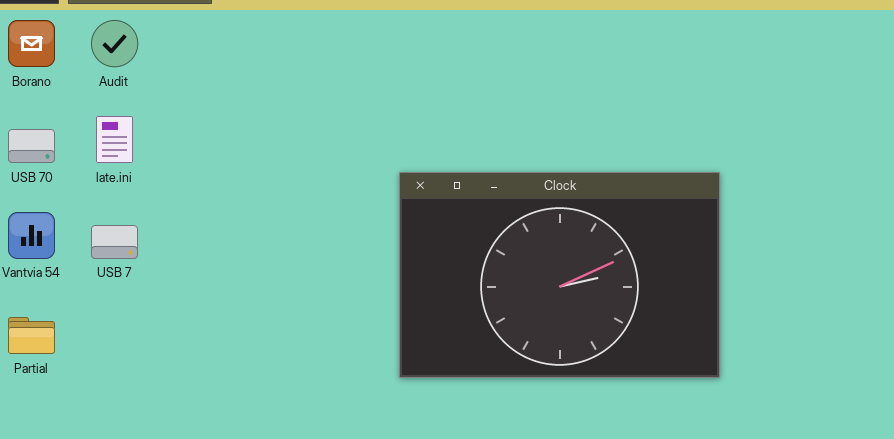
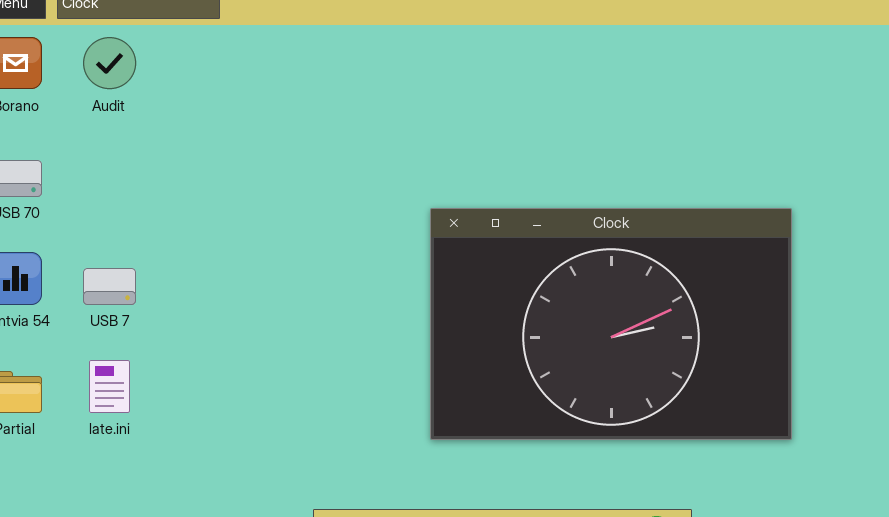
late.ini: [96,116,133,163] -> [89,360,130,413], moved

